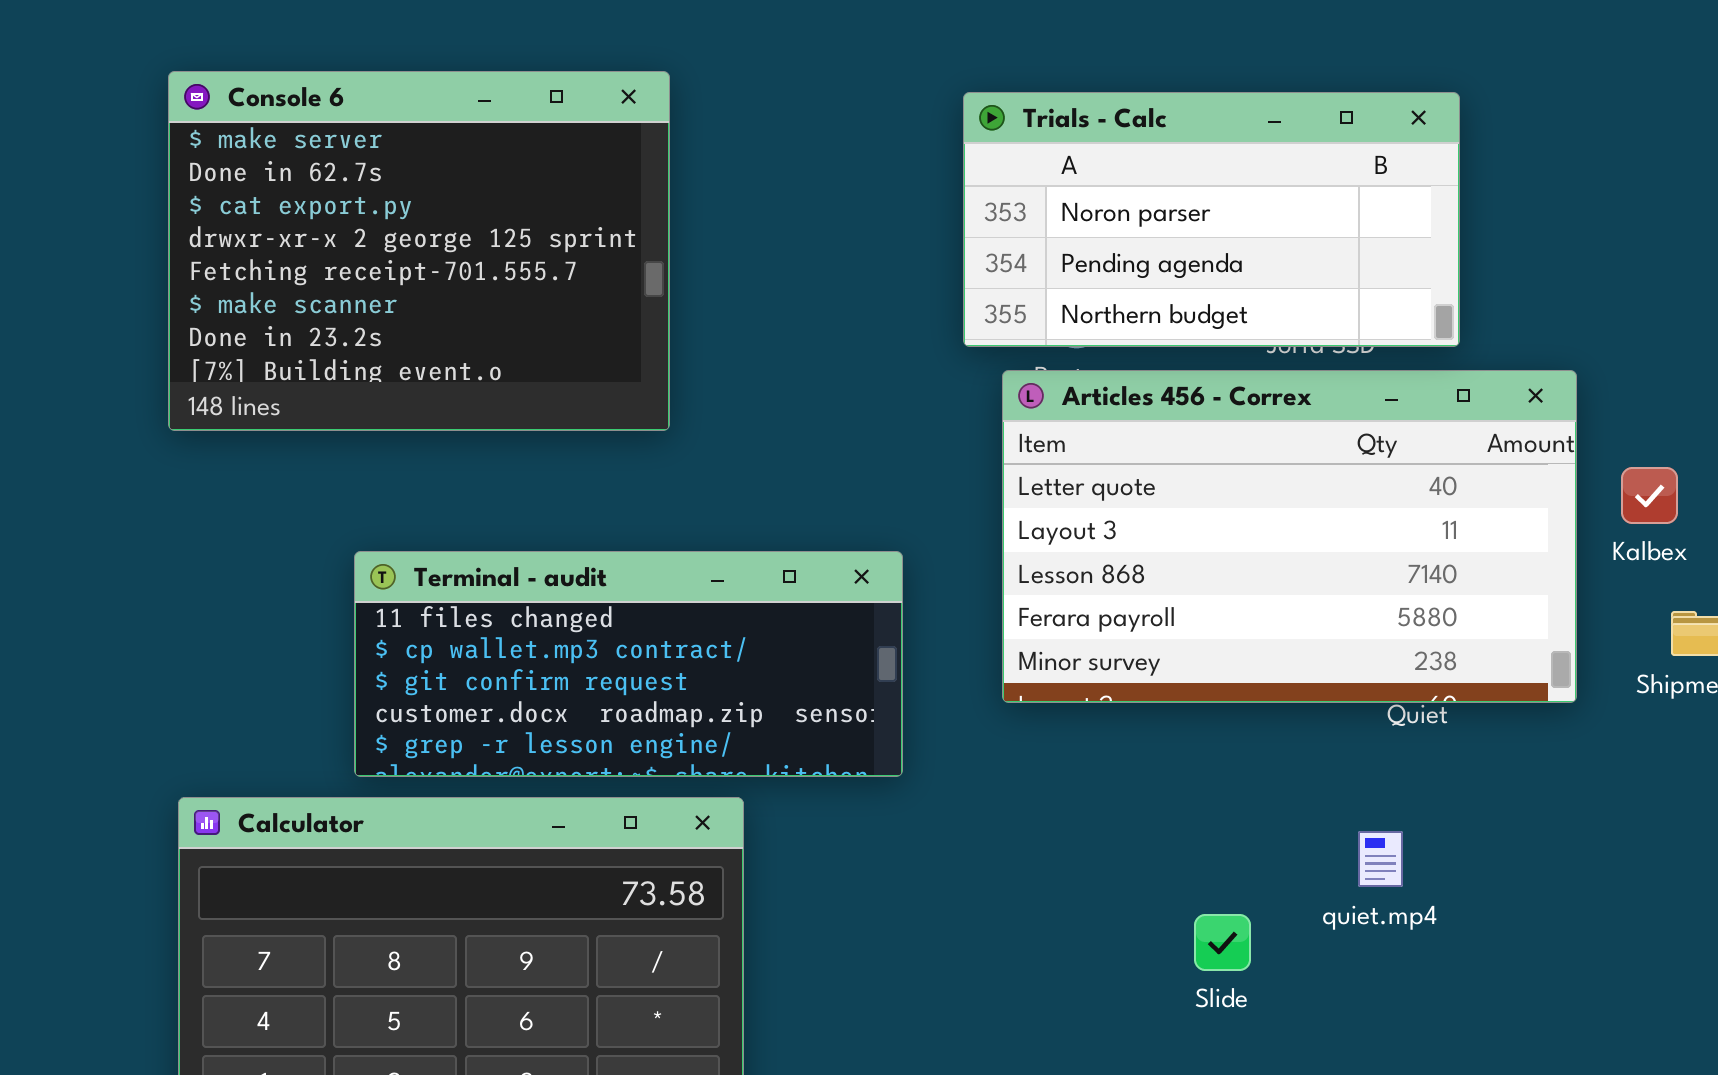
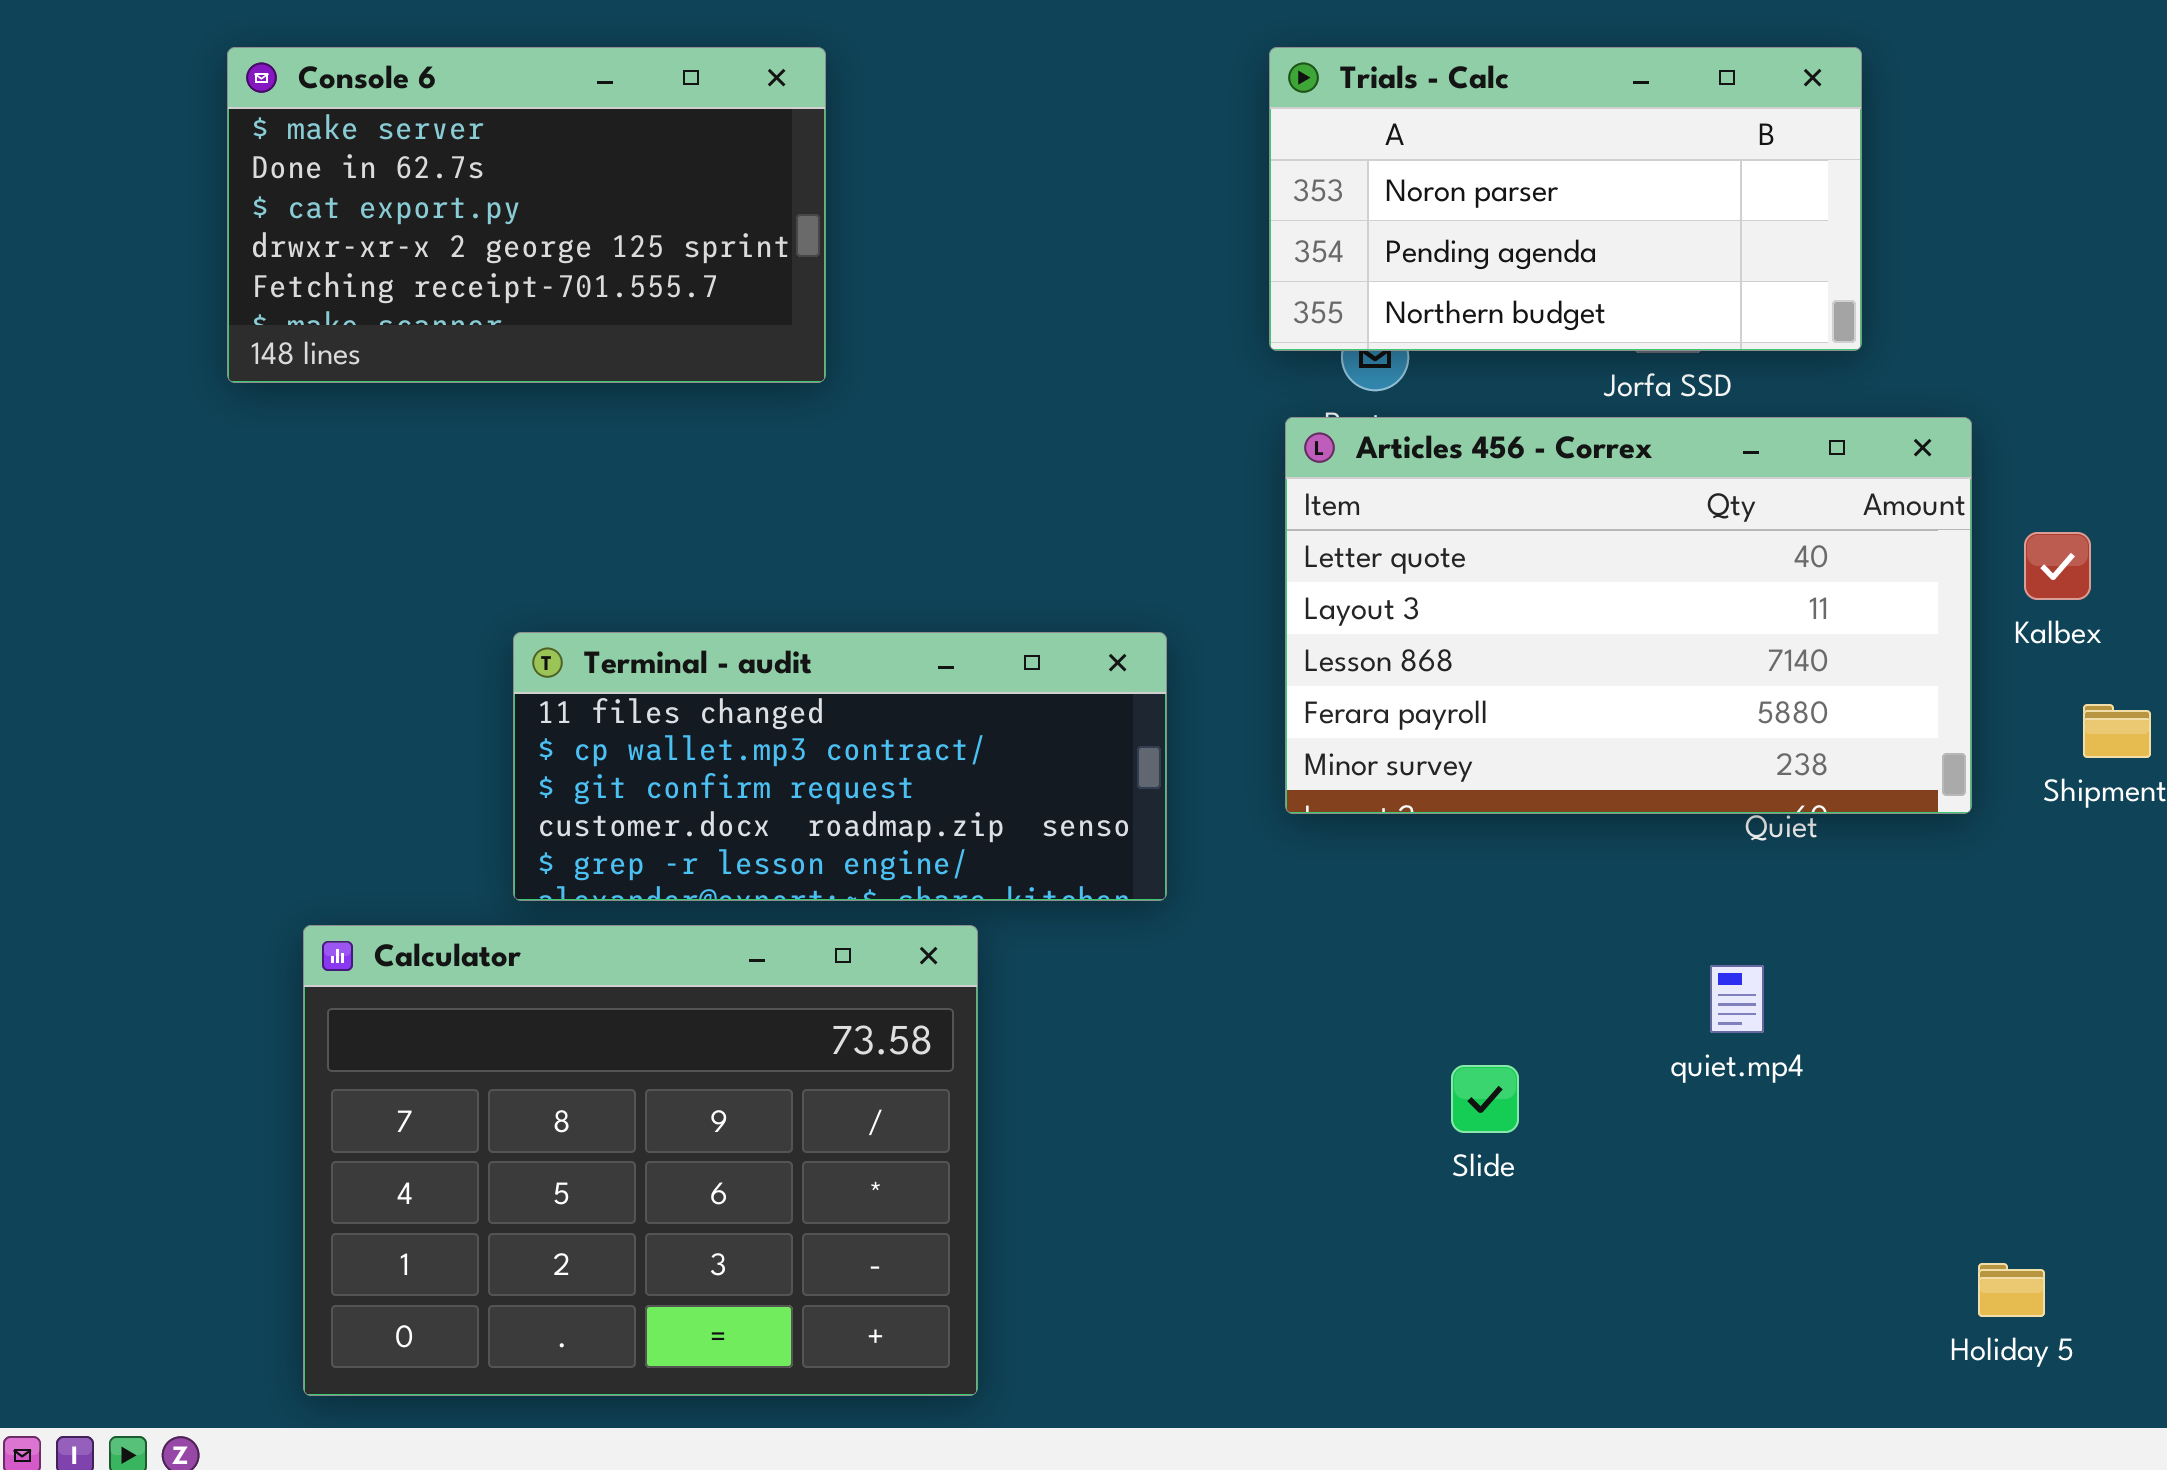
Console 6: [168,71,670,431] -> [227,47,826,383], moved, resized
Trials - Calc: [963,92,1460,347] -> [1269,47,1862,351], moved
Slide: [1194,914,1251,971] -> [1451,1065,1519,1133], moved

